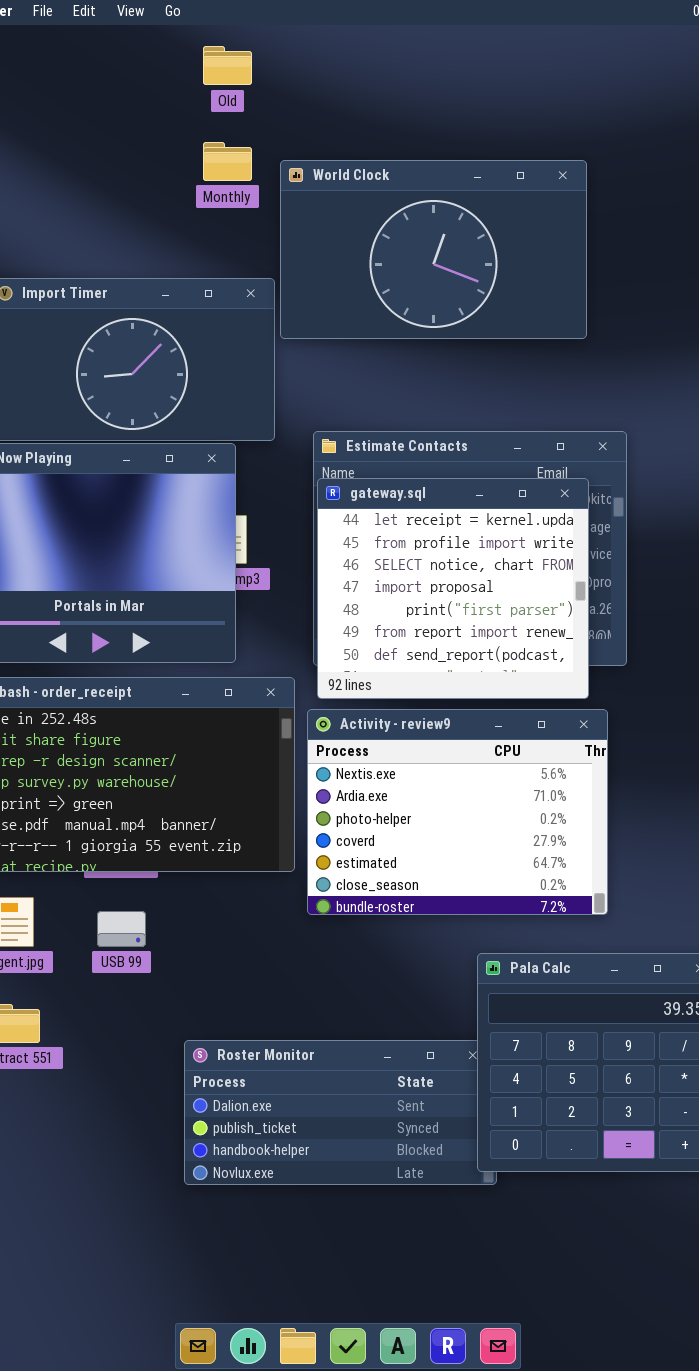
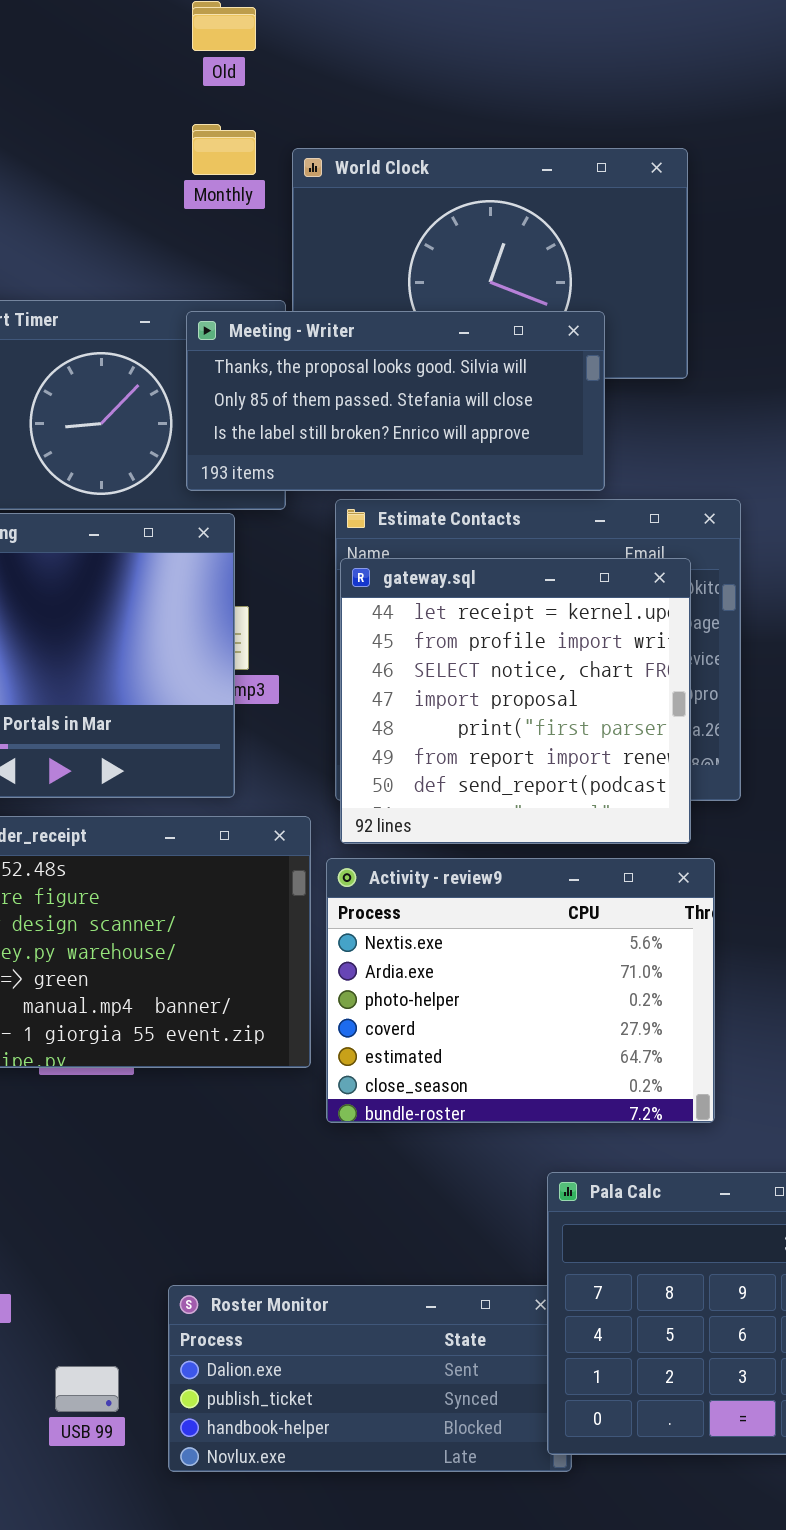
Meeting - Writer: none -> [186,311,605,491], opened
USB 99: [97,911,146,947] -> [55,1366,119,1412], moved

